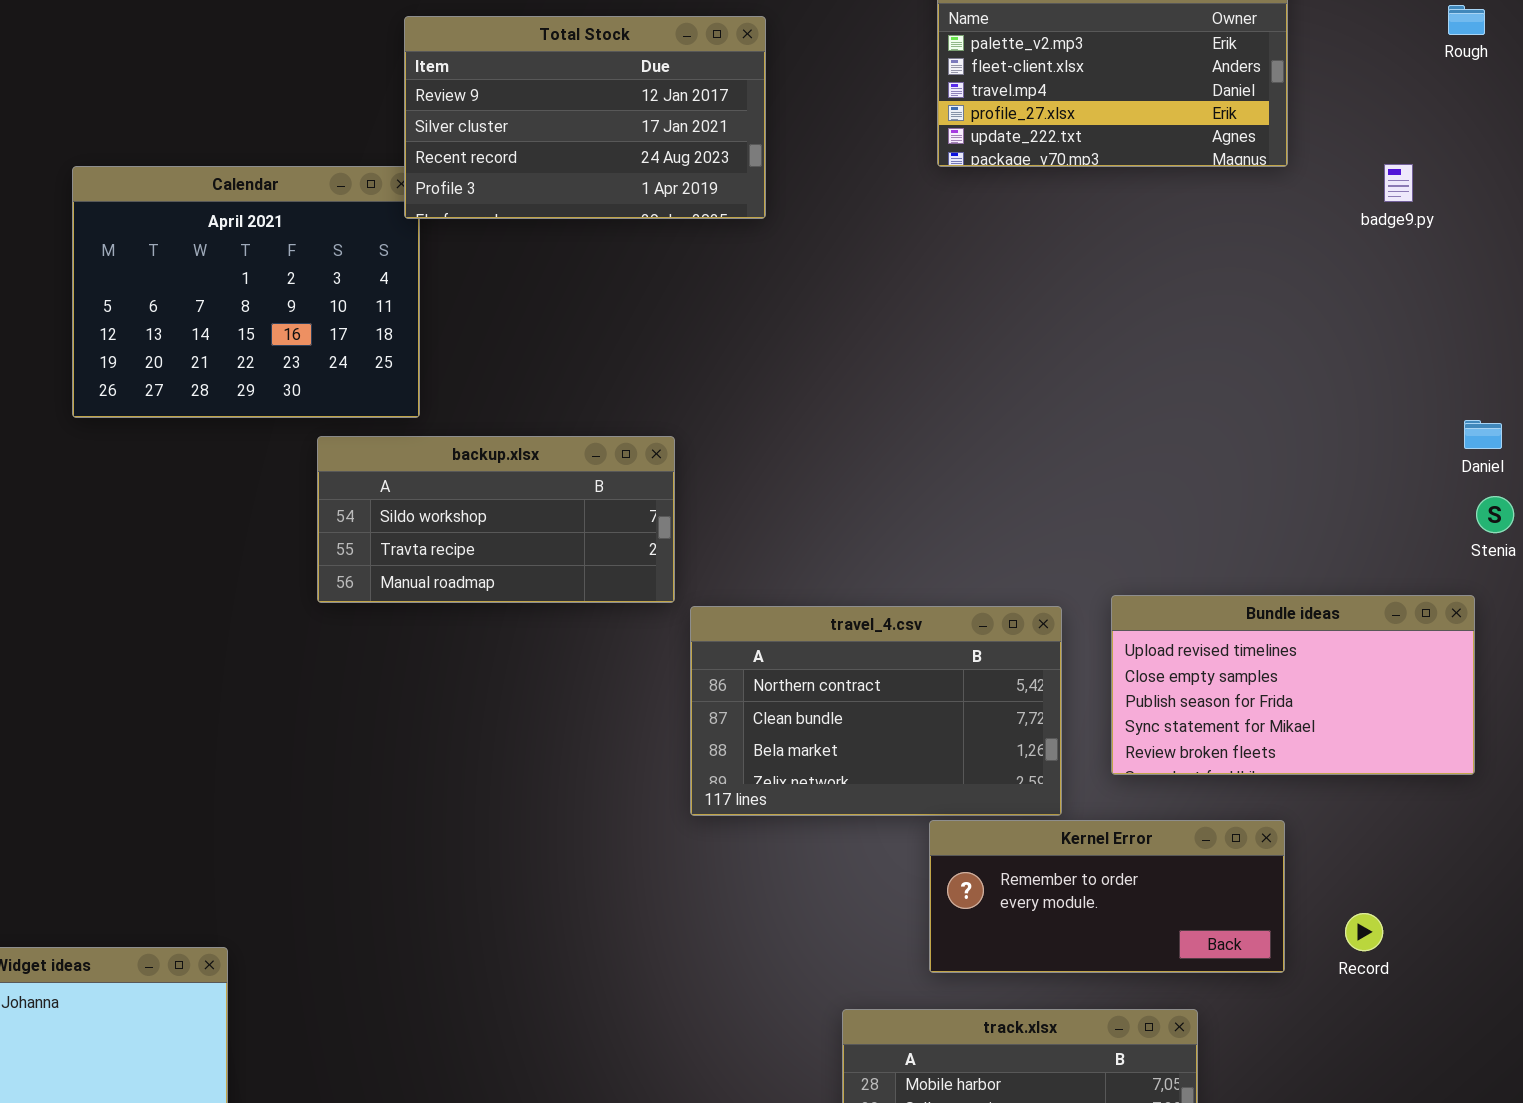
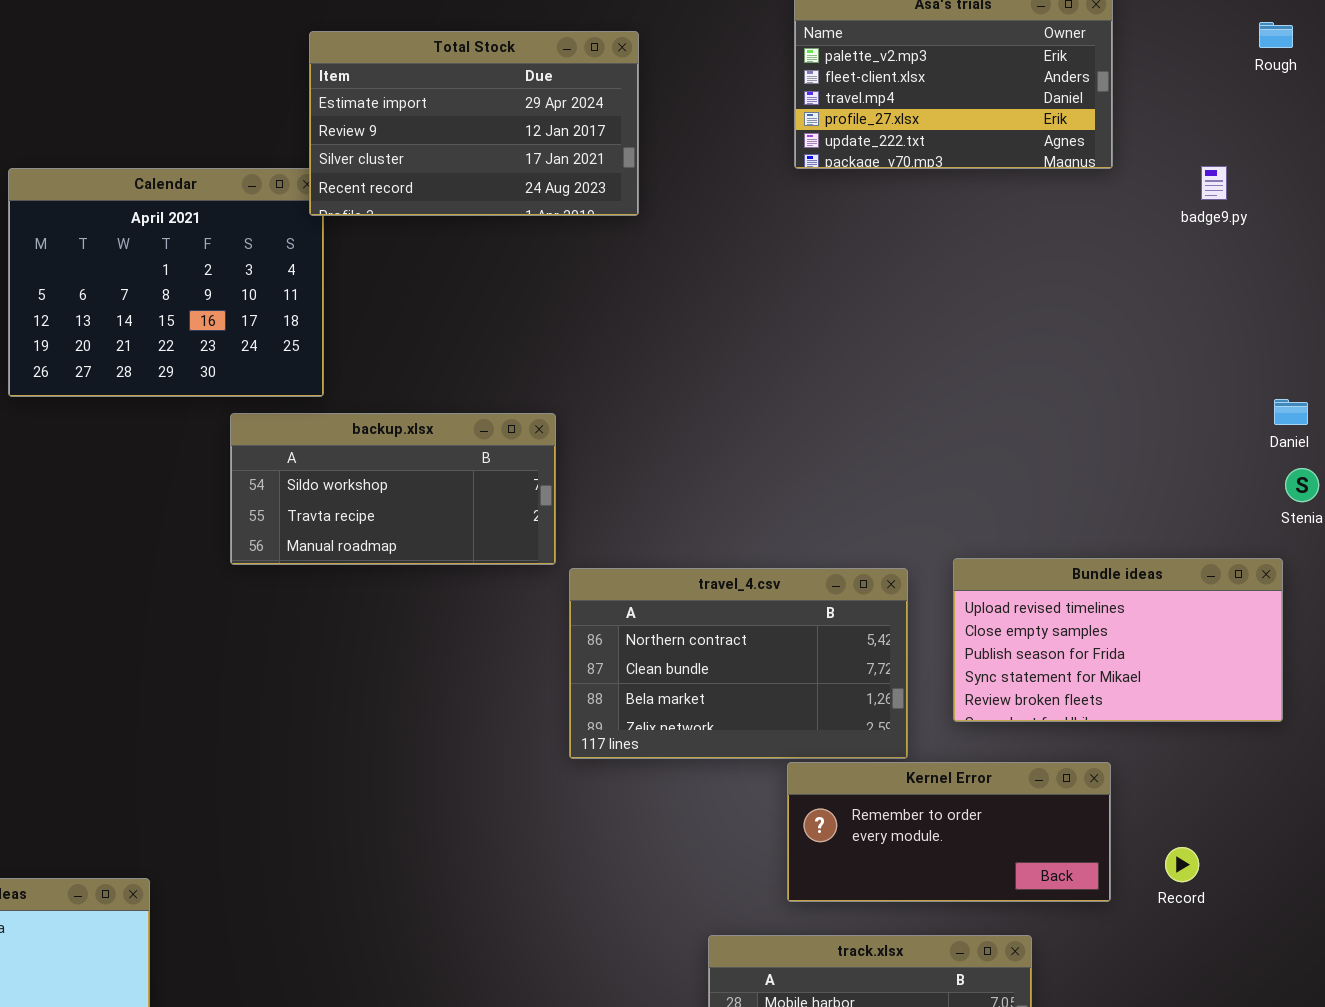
Total Stock: [404,16,766,219] -> [309,31,639,216], scrolled up 1 row

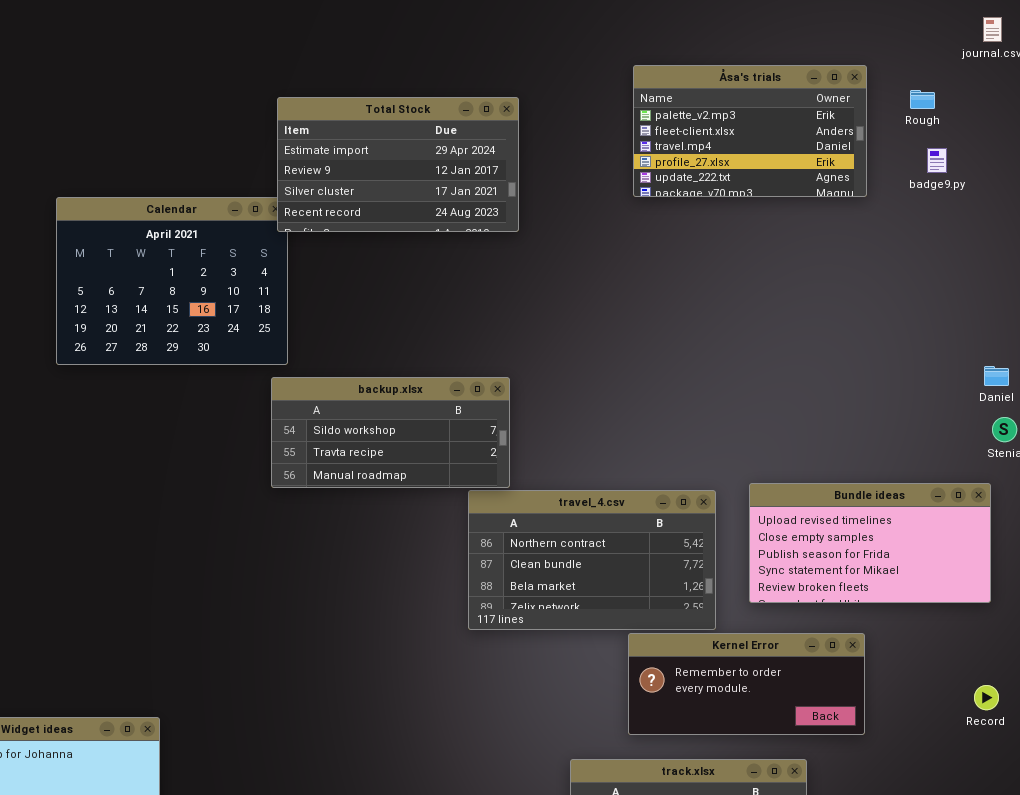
Rough: [1259,22,1293,48] -> [910,90,935,109], moved
badge9.py: [1201,166,1227,200] -> [927,148,947,173], moved
backup.xlsx: [230,413,556,565] -> [271,377,510,488], moved
Record: [1165,847,1199,882] -> [974,685,999,710], moved

